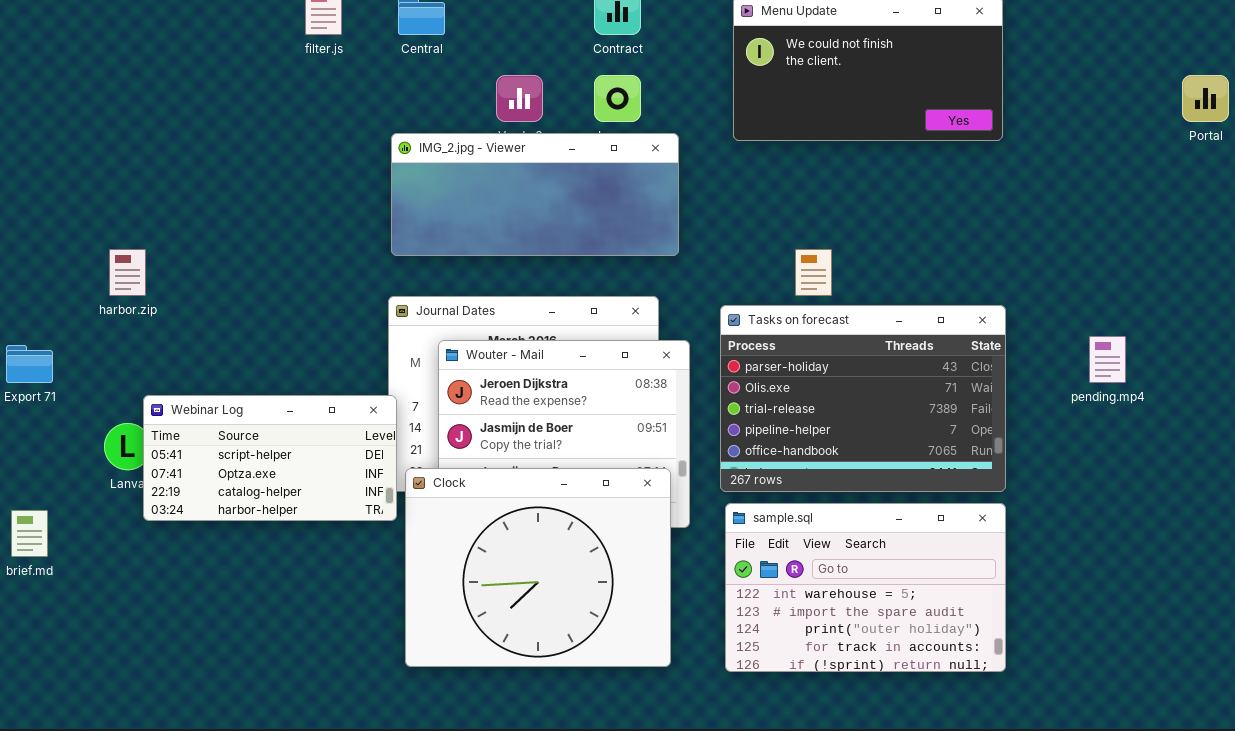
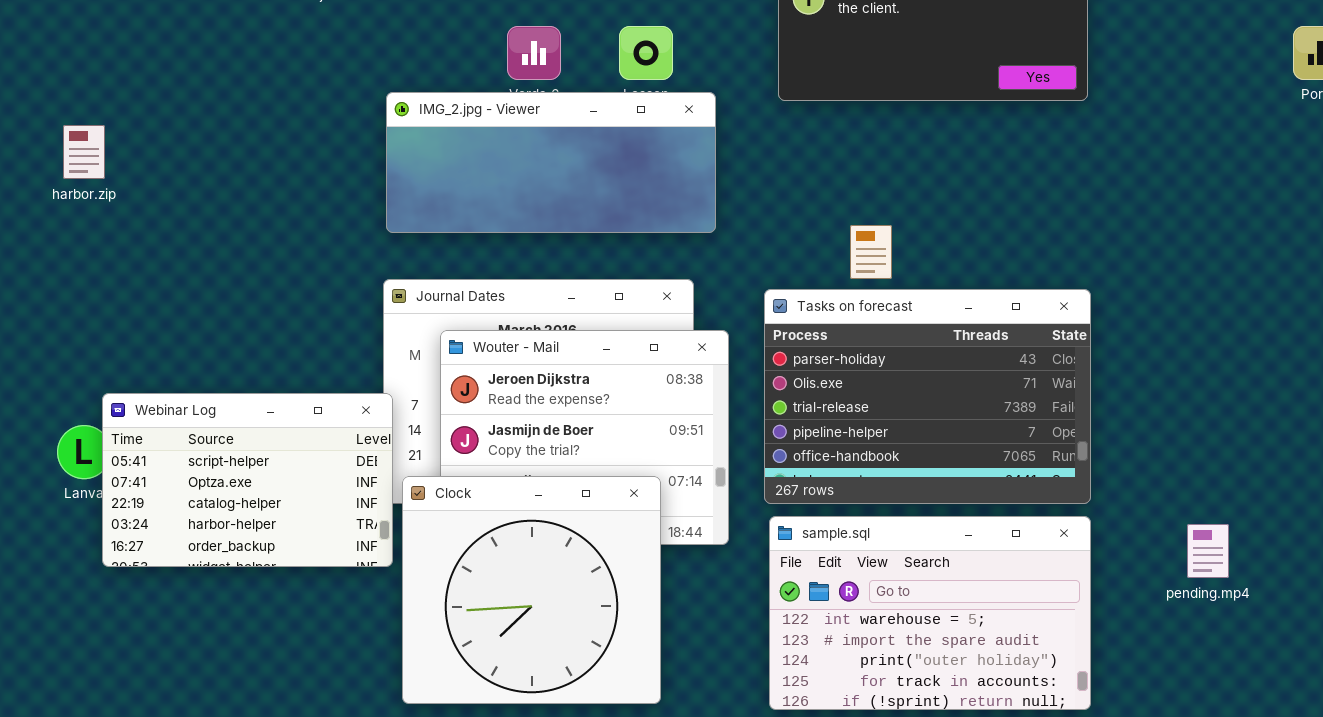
harbor.zip: [109,249,146,296] -> [63,125,105,179], moved
pending.mp4: [1089,336,1126,383] -> [1187,524,1229,578], moved
Webinar Log: [143,395,397,521] -> [102,393,393,567], resized
Clock: [405,468,671,667] -> [402,476,661,704], resized

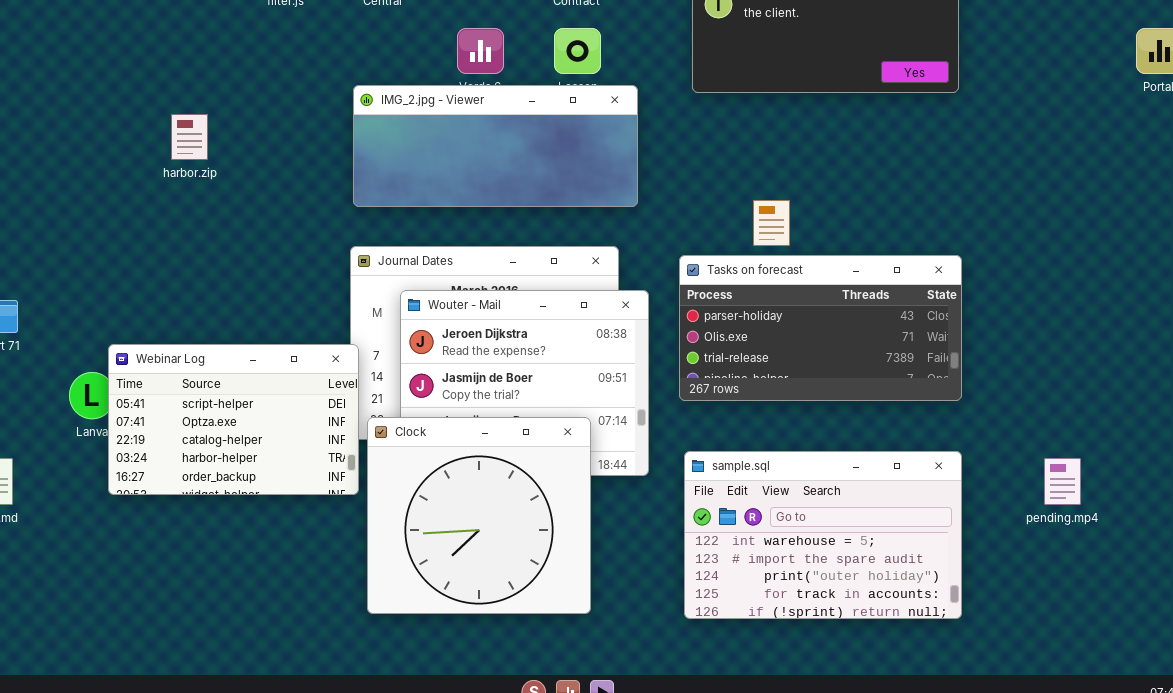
harbor.zip: [63,125,105,179] -> [171,114,208,160], moved
Tasks on forecast: [764,289,1091,504] -> [679,255,962,401], resized

